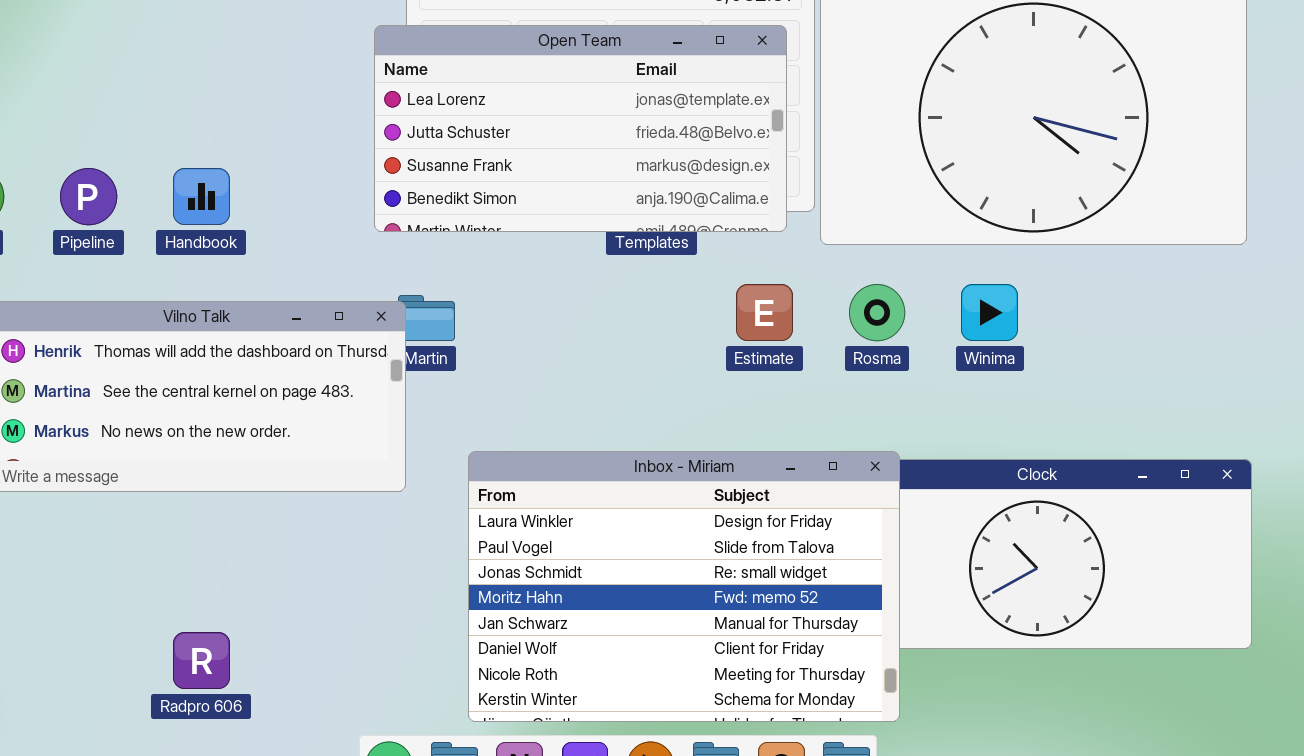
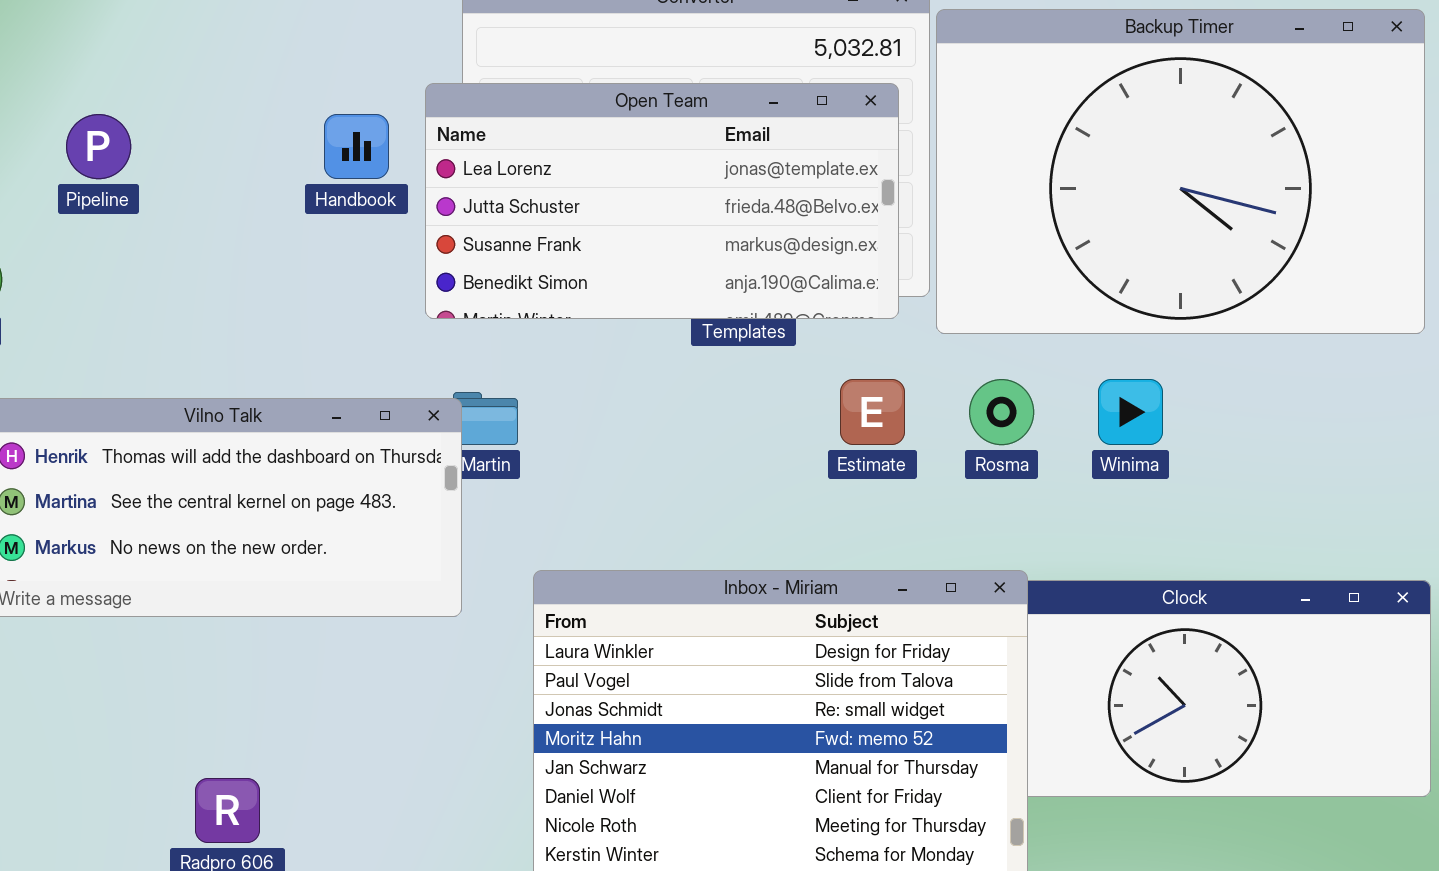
Pipeline: [60,168,117,225] -> [66,114,131,179], moved
Handbook: [173,168,230,225] -> [324,114,389,179], moved

